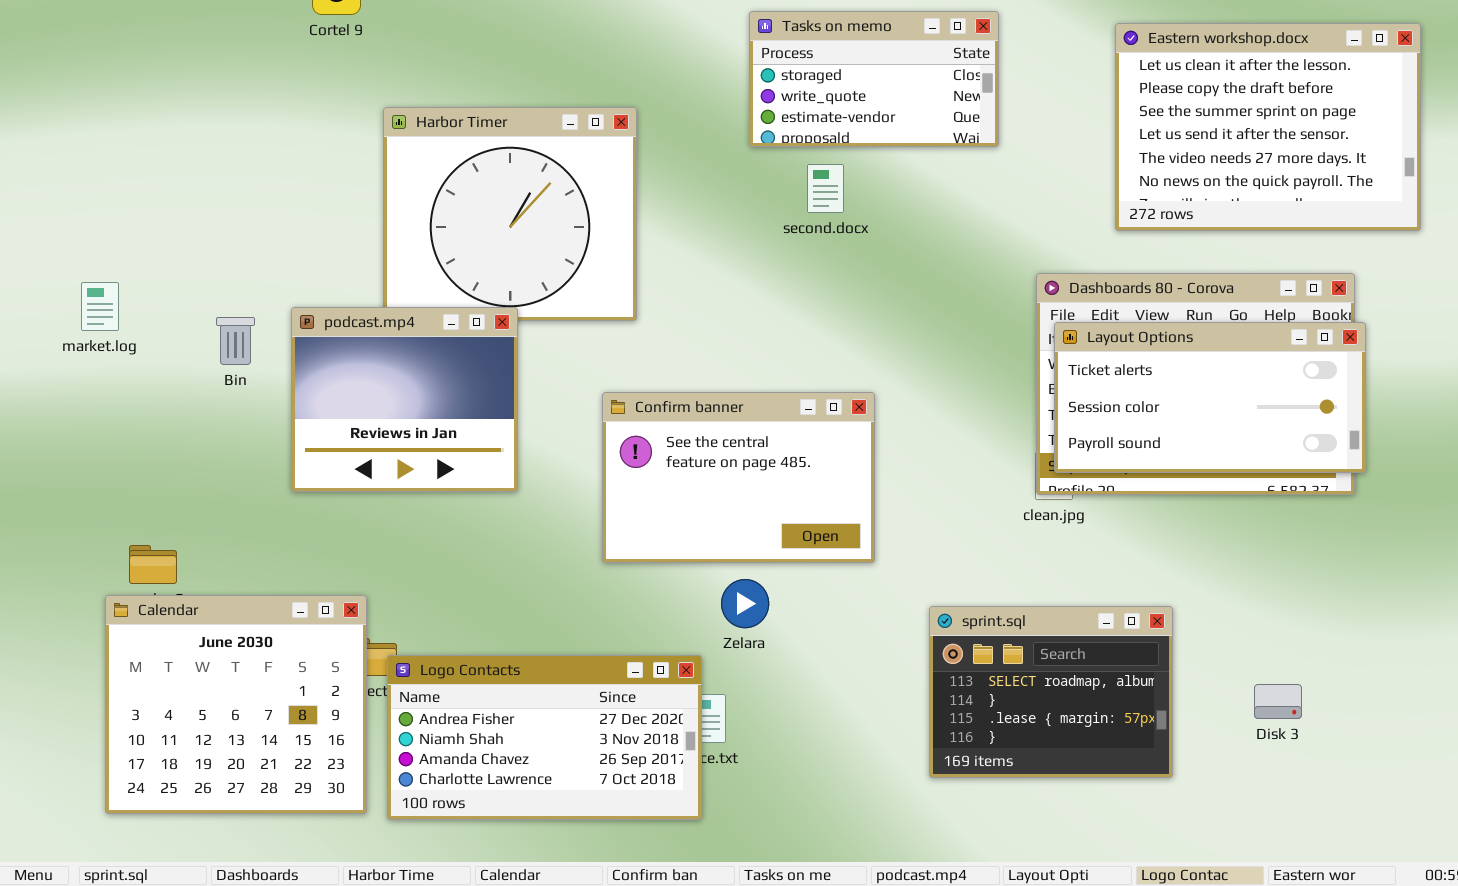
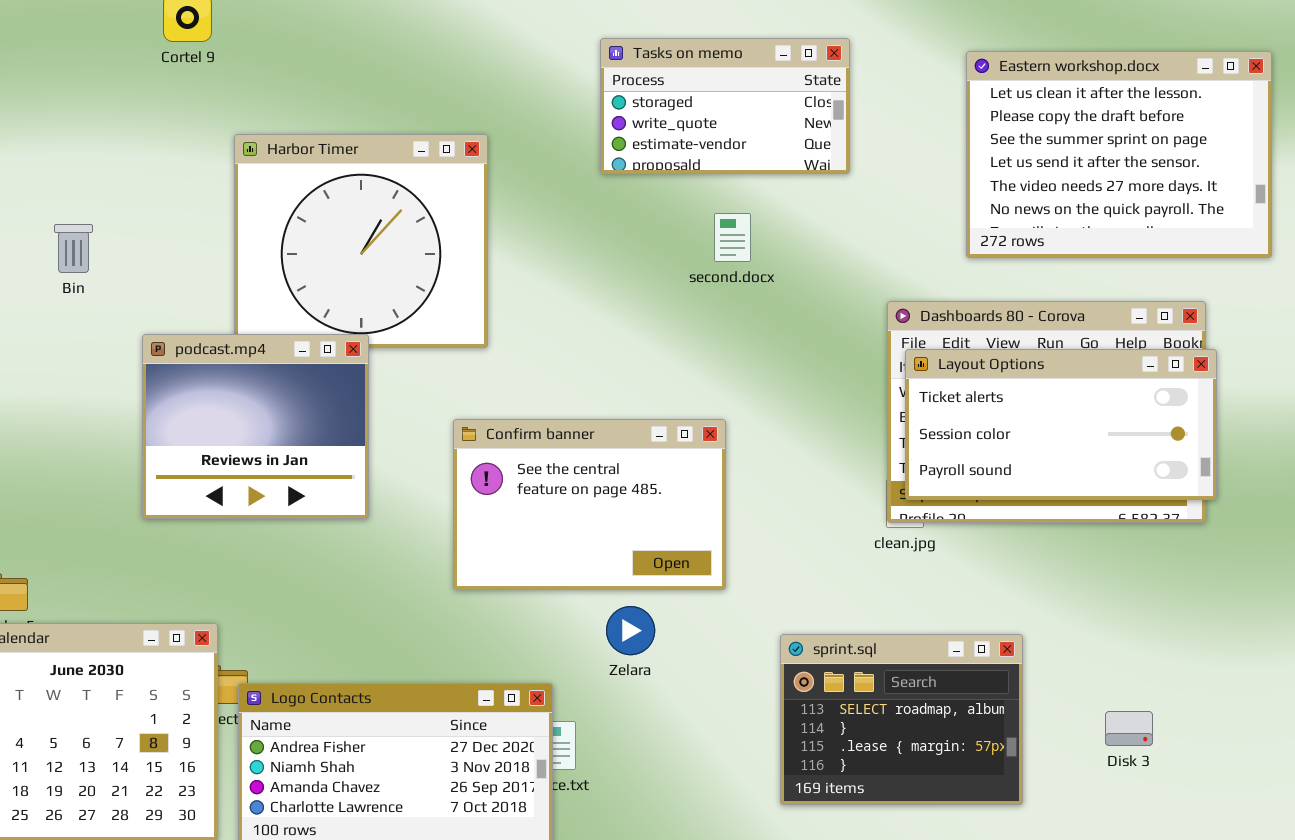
second.docx: [807,164,844,213] -> [714,213,751,262], moved
Bin: [216,317,255,365] -> [54,224,93,273], moved
Zelara: [721,579,769,628] -> [606,606,655,655], moved

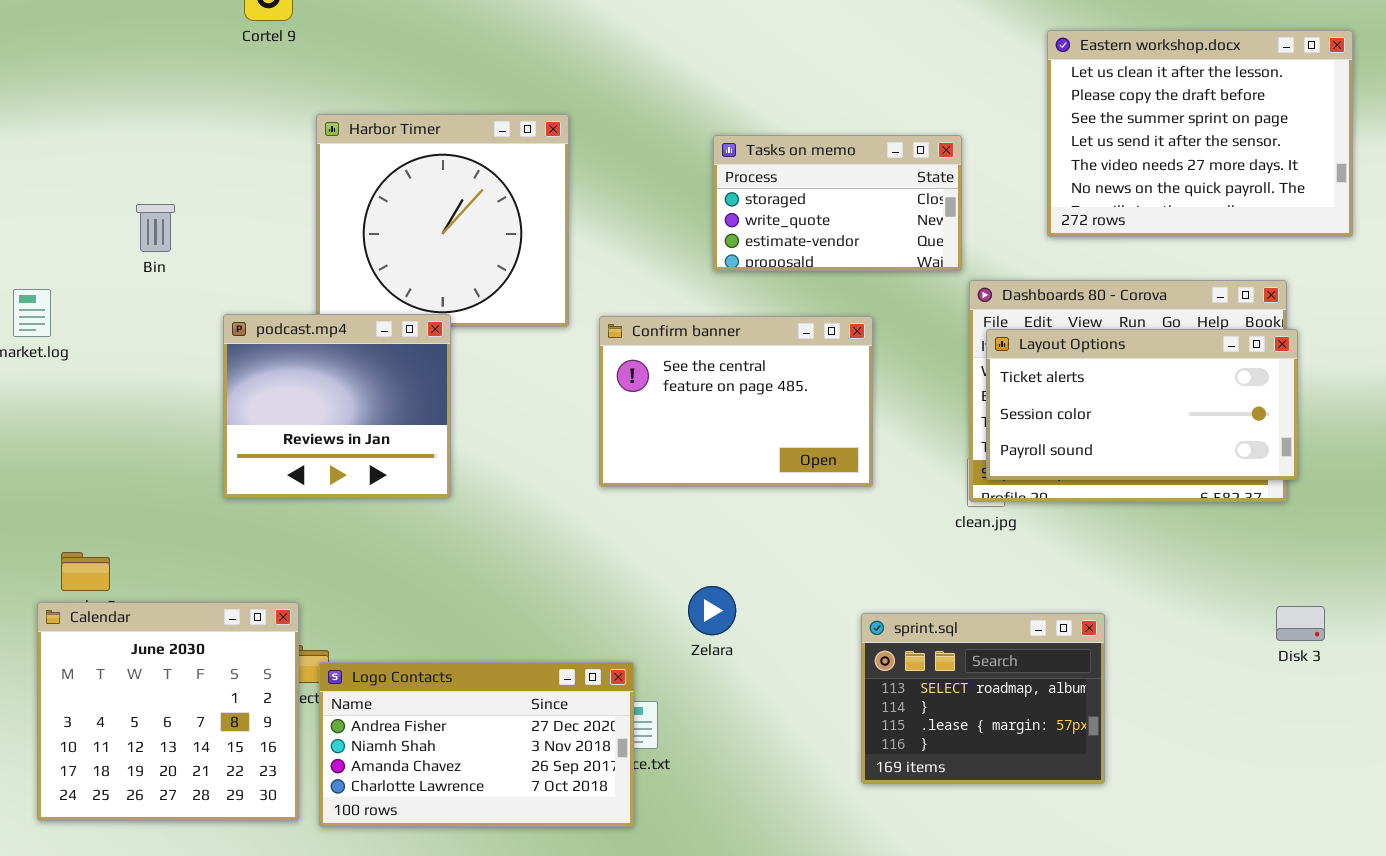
Tasks on memo: [600,38,850,174] -> [713,135,962,271], moved
Confirm banner: [453,419,726,590] -> [599,316,873,487], moved
Disk 3: [1105,711,1153,746] -> [1276,606,1325,641], moved

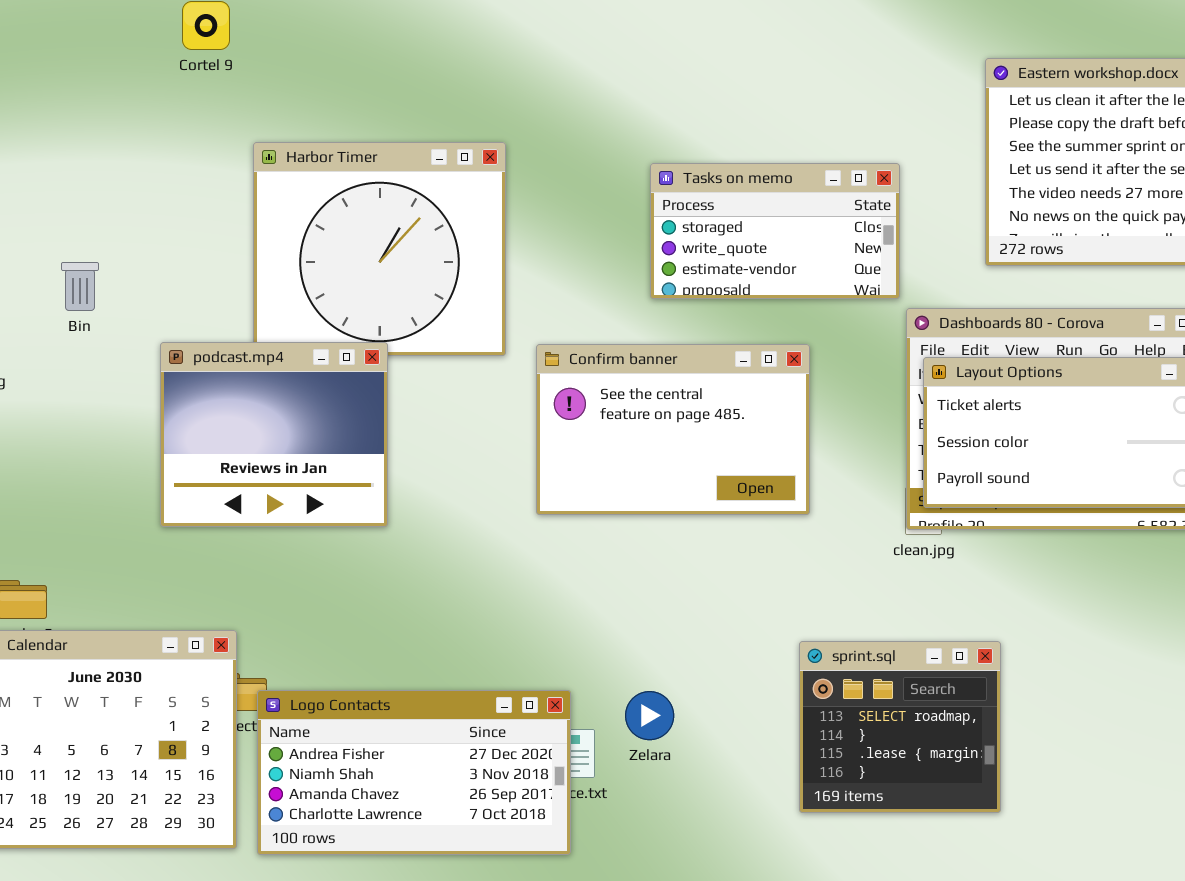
Bin: [136,204,175,252] -> [61,262,99,311], moved
Zelara: [688,586,736,635] -> [625,691,674,740], moved
sprint.sql: [861,613,1105,784] -> [799,641,1001,813], resized

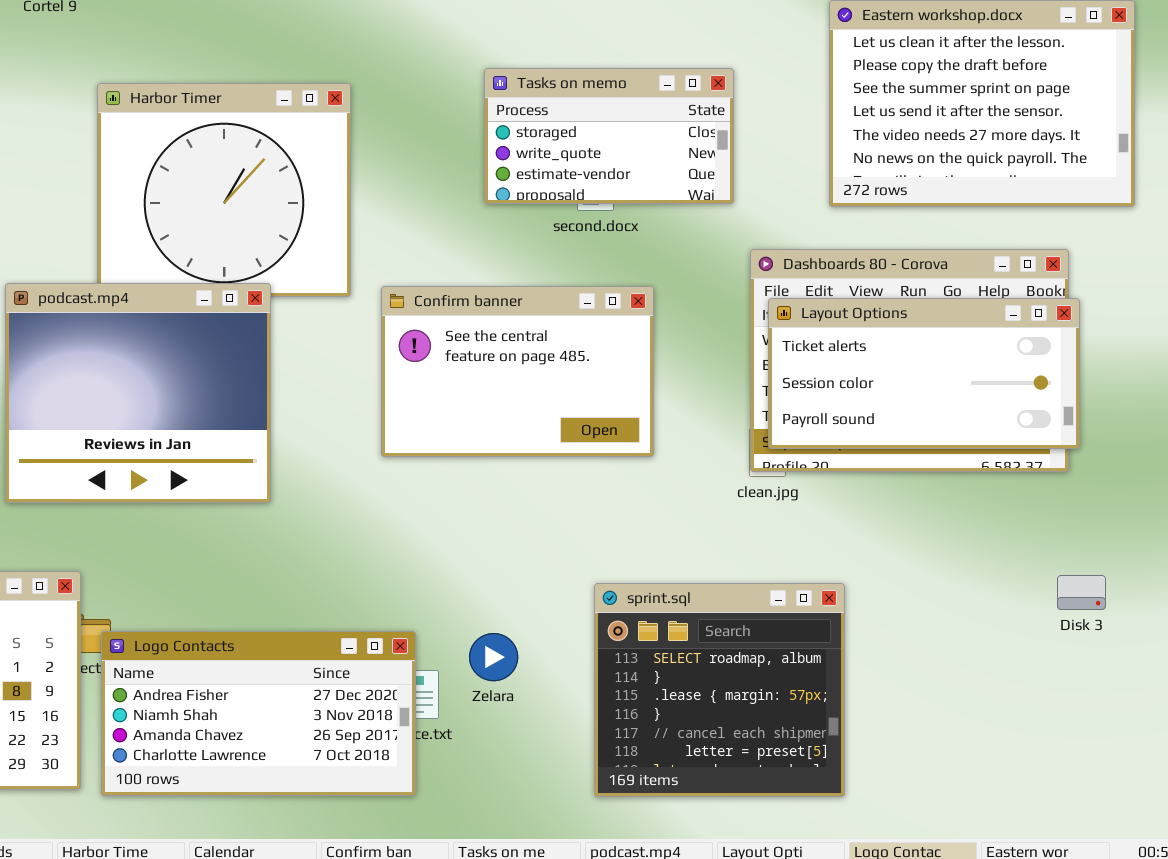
Tasks on memo: [650,163,900,299] -> [484,68,734,204], moved
podcast.mp4: [160,342,388,527] -> [5,283,271,503], resized
sprint.sql: [799,641,1001,813] -> [594,583,845,797], resized

